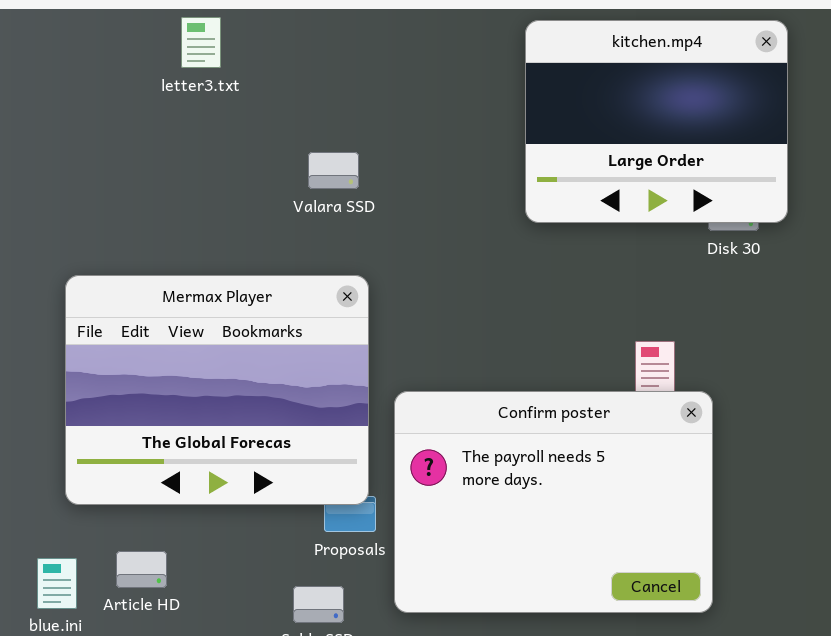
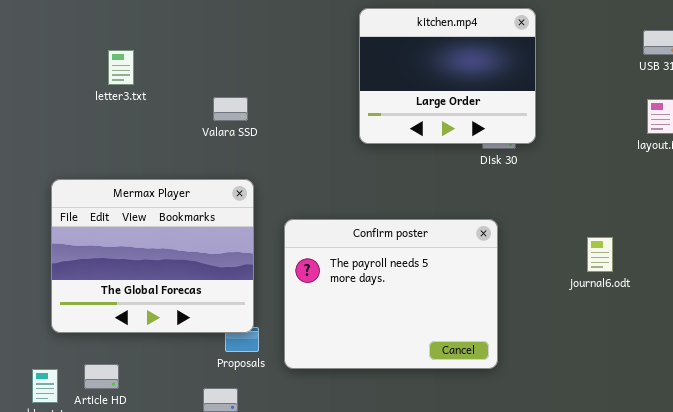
letter3.txt: [181,17,221,68] -> [108,50,134,85], moved
Confirm poster: [394,391,713,613] -> [284,219,498,369], moved

